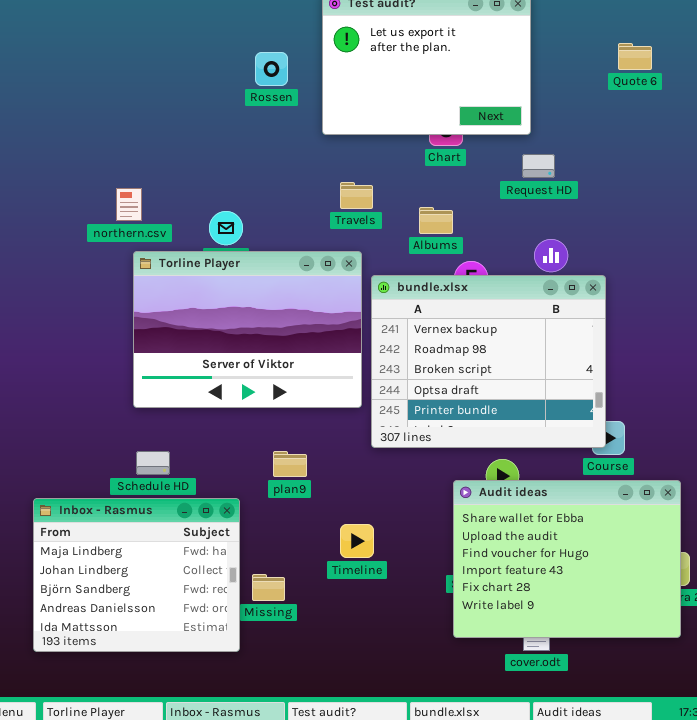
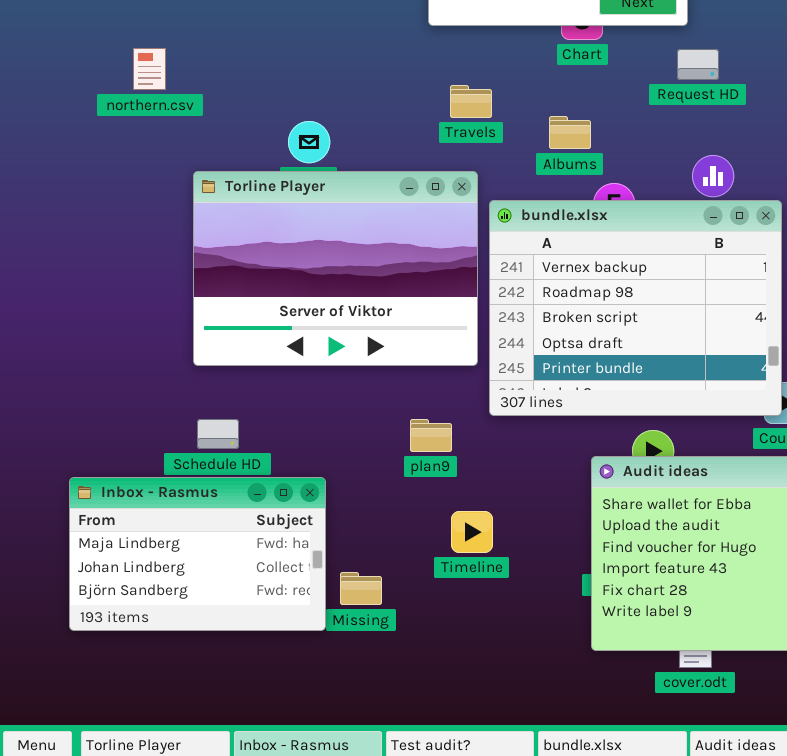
northern.csv: [116,188,142,221] -> [133,48,166,90], moved
plan9: [273,451,307,477] -> [410,419,452,452], moved
Inbox - Rasmus: [33,498,240,652] -> [69,477,326,631], resized

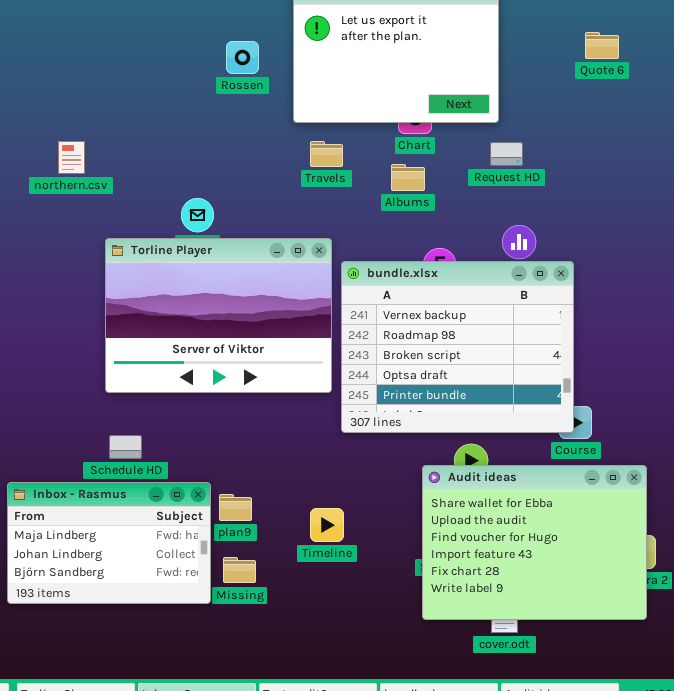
Travels: [450,85,492,118] -> [310,141,343,167], moved
Albums: [549,116,591,149] -> [391,164,425,191], moved
plan9: [410,419,452,452] -> [219,494,252,521], moved

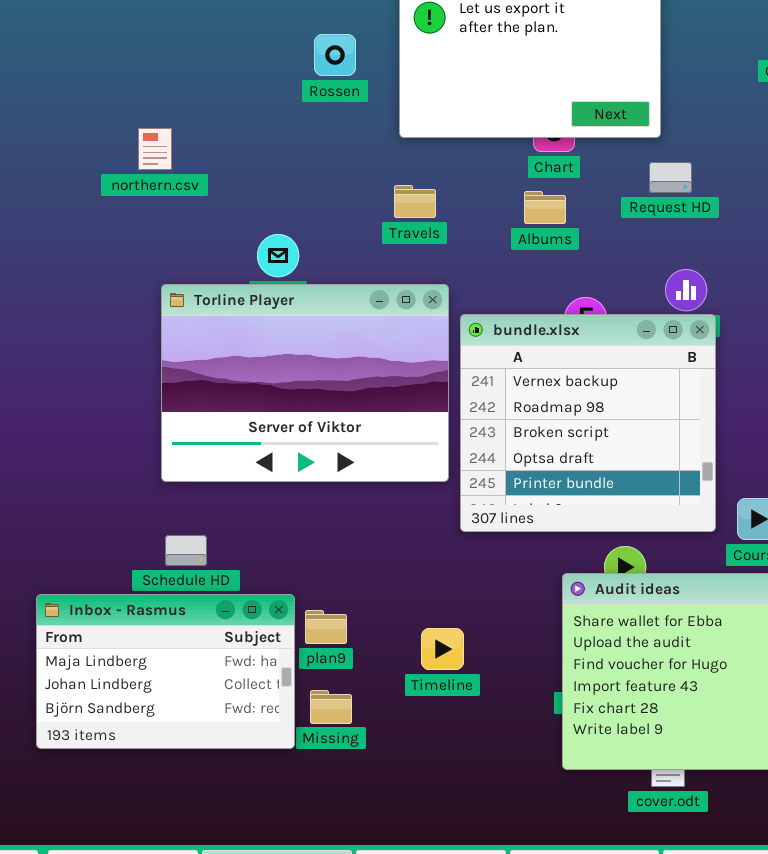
northern.csv: [58,141,85,174] -> [138,128,172,170], moved
Travels: [310,141,343,167] -> [394,185,436,218], moved
bundle.xlsx: [341,261,574,433] -> [460,314,716,532], resized

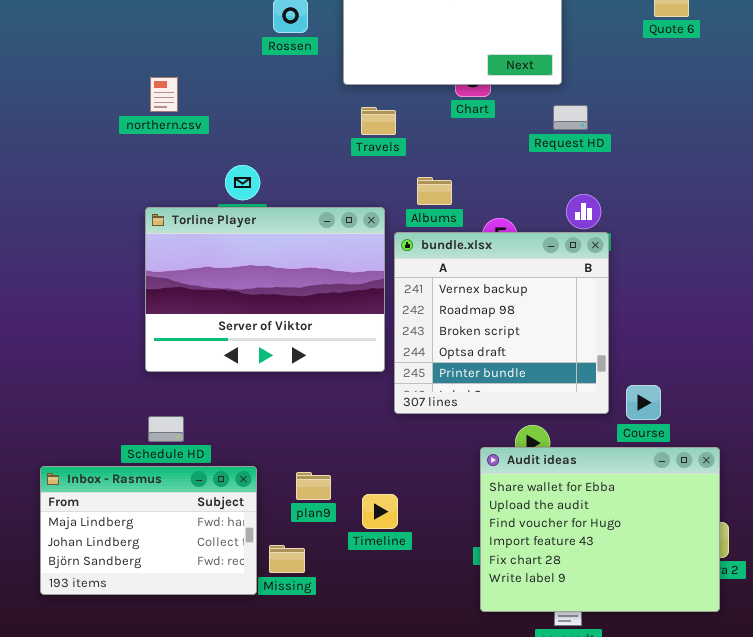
northern.csv: [138,128,172,170] -> [150,77,178,112], moved
Travels: [394,185,436,218] -> [361,107,396,135], moved
Albums: [524,191,566,224] -> [417,177,452,205], moved
plan9: [305,610,347,644] -> [296,472,331,500], moved

